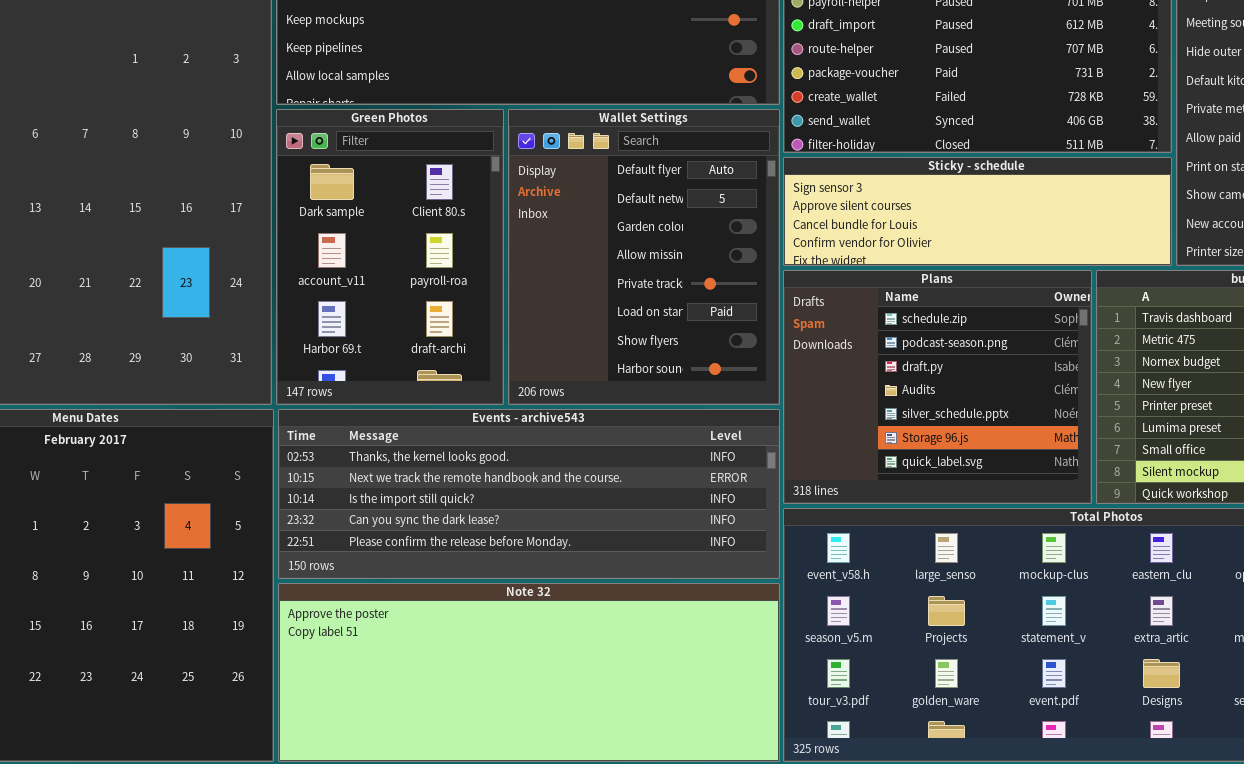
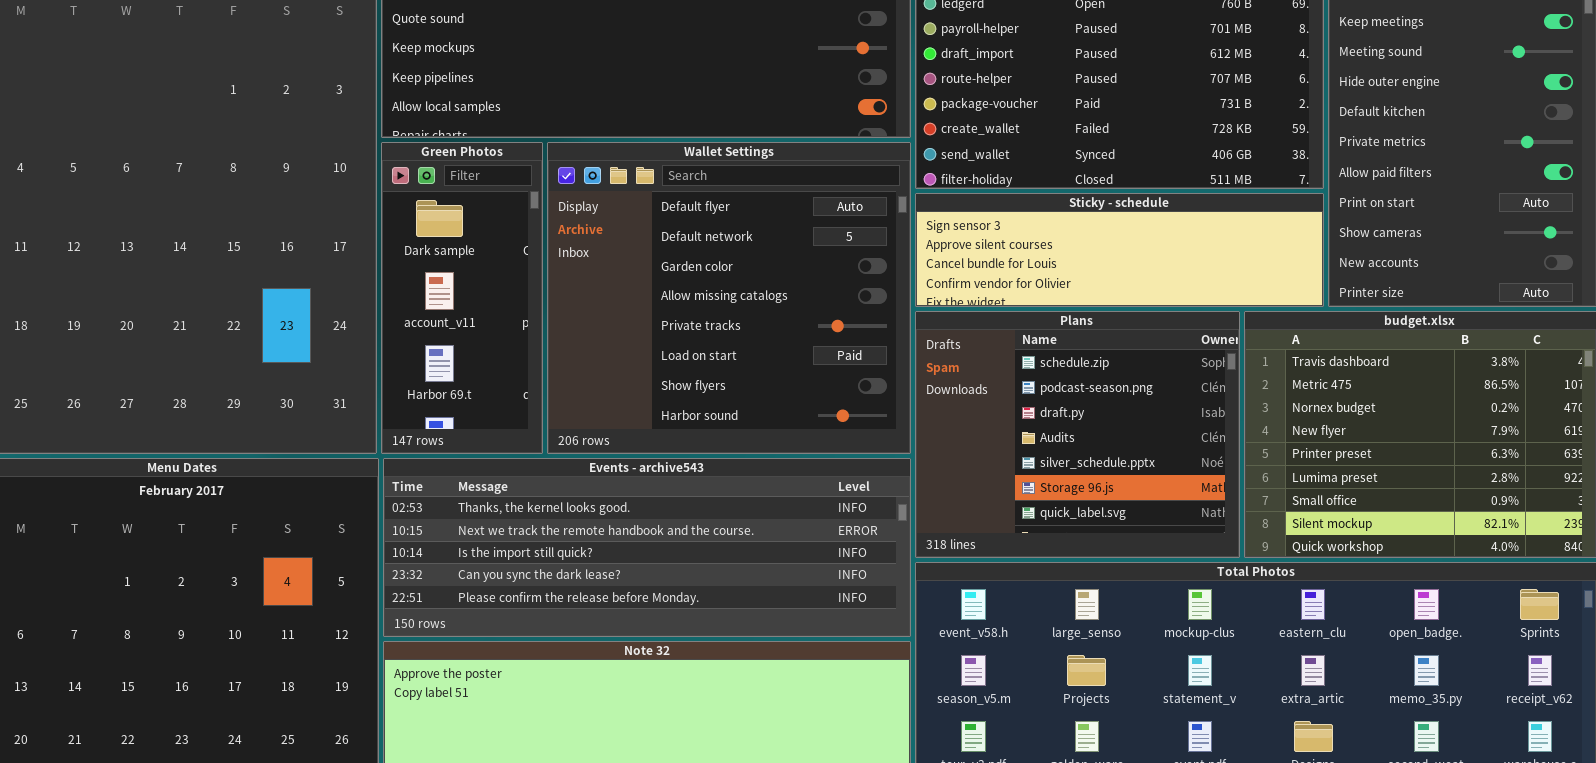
Green Photos: [276,109,504,405] -> [381,142,543,454], resized
Wallet Settings: [508,109,780,405] -> [547,142,911,454], resized

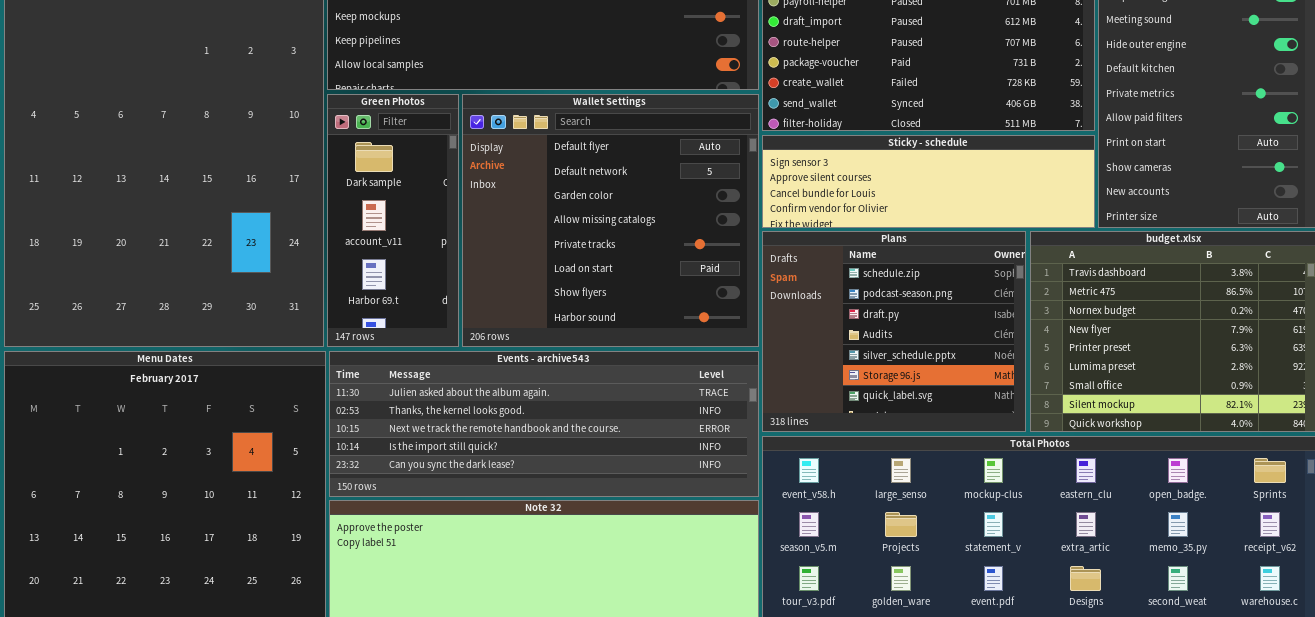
Events - archive543: [383,458,911,637] -> [329,351,759,497], scrolled up 1 row

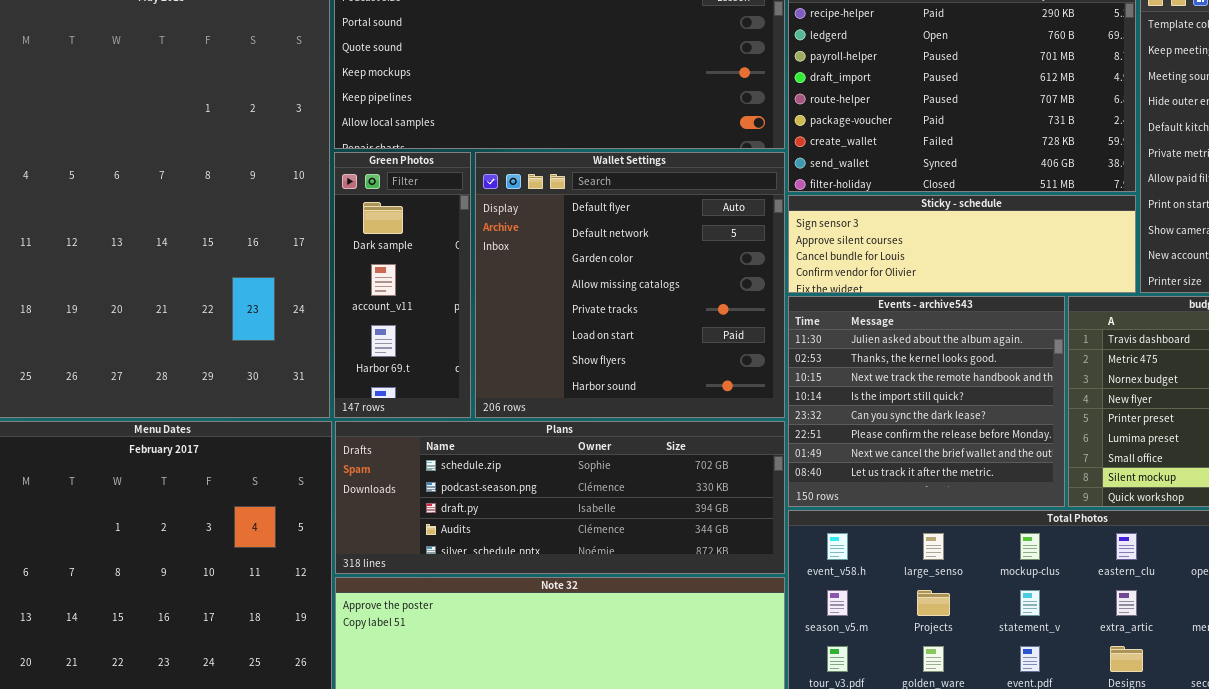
Plans: [762,231,1026,432] -> [335,421,785,574], moved, resized
Events - archive543: [329,351,759,497] -> [788,296,1065,507], moved, resized

